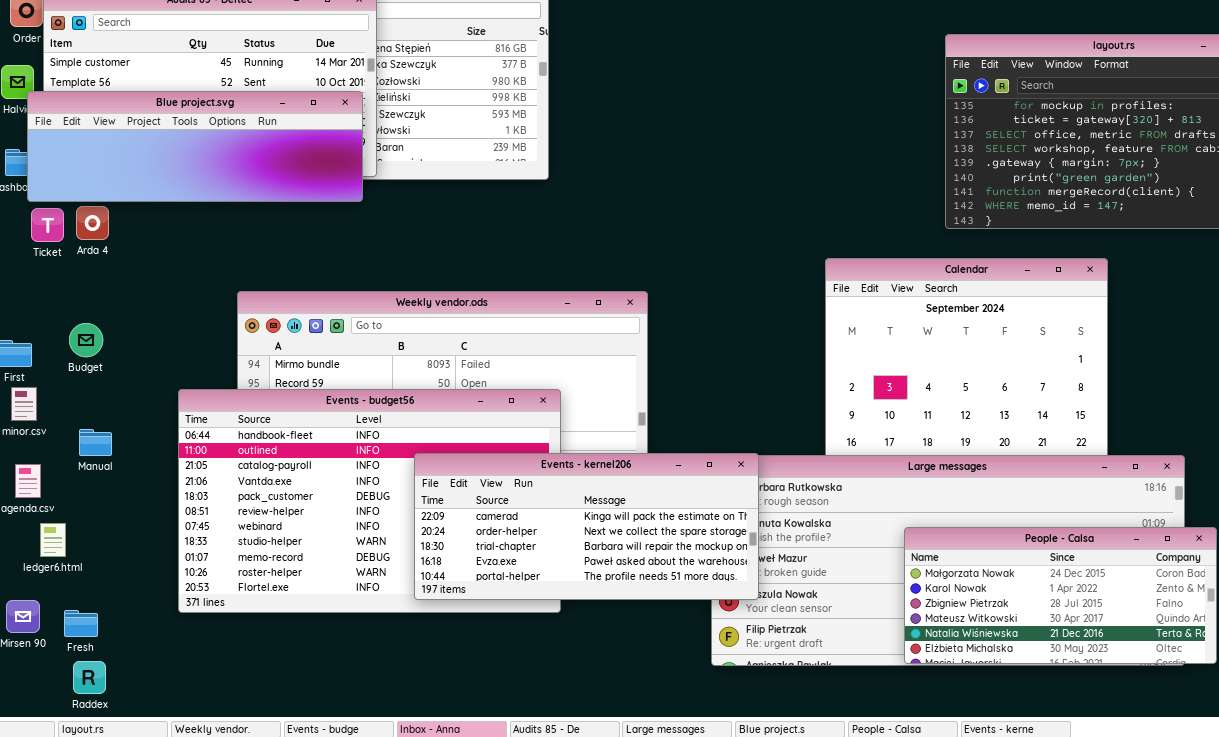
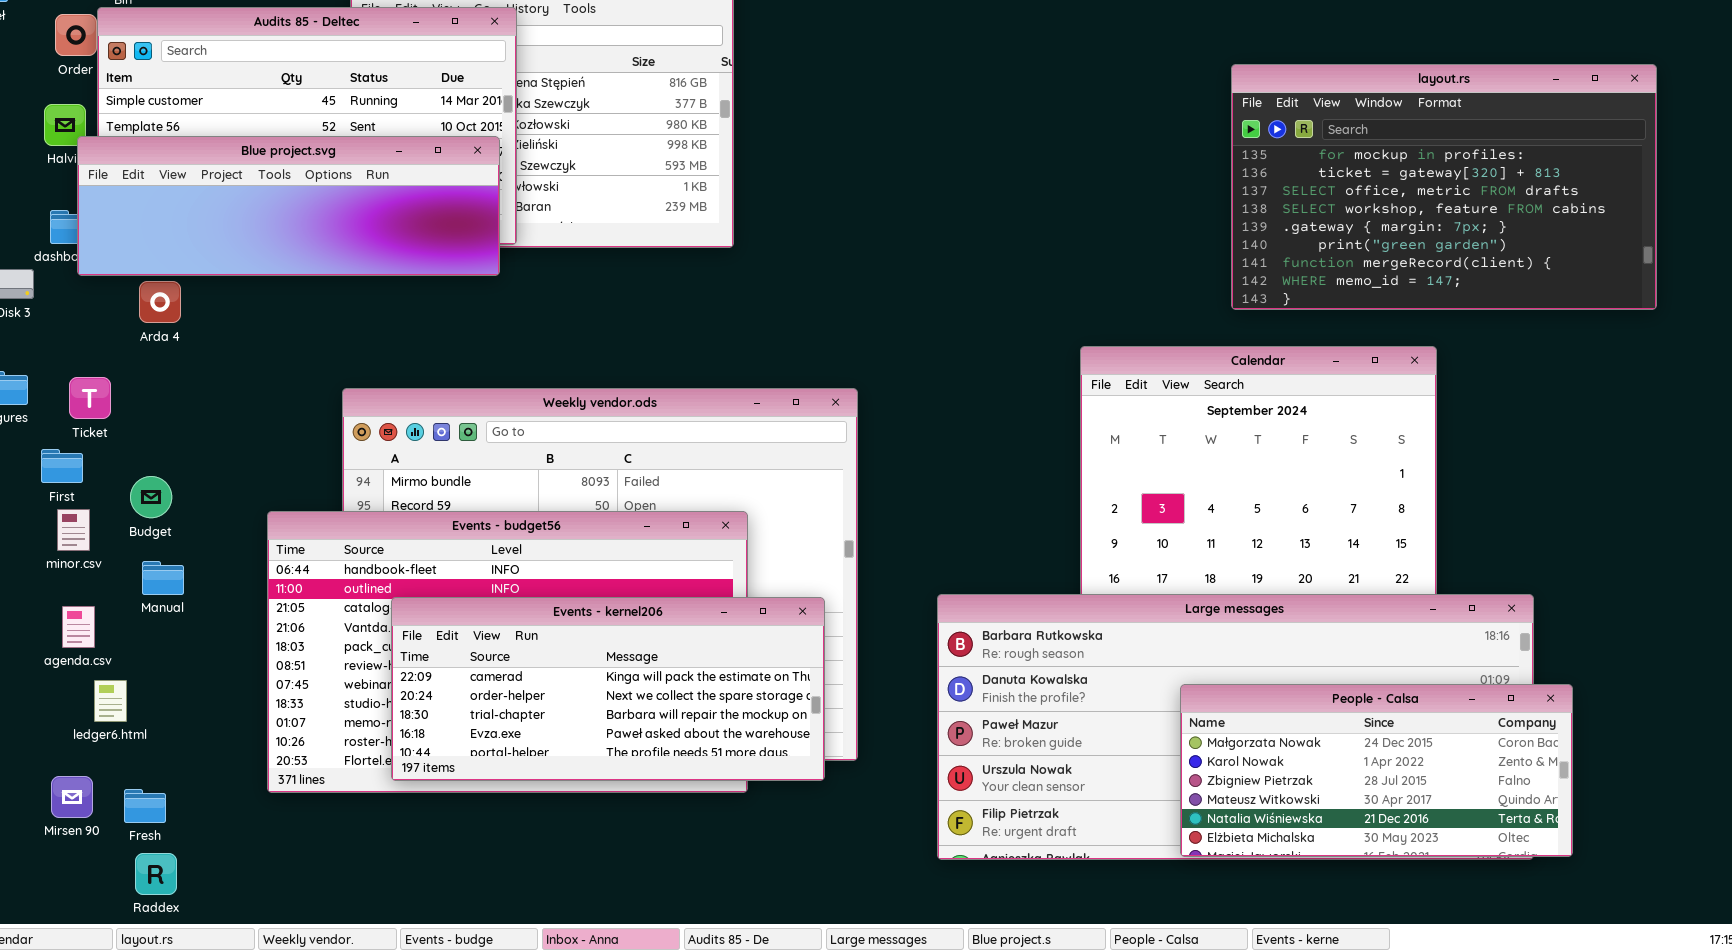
Ticket: [31,208,64,242] -> [69,377,111,419], moved
Budget: [69,323,103,357] -> [130,476,172,518], moved
Events - kernel206: [414,453,759,600] -> [391,597,825,781], moved

